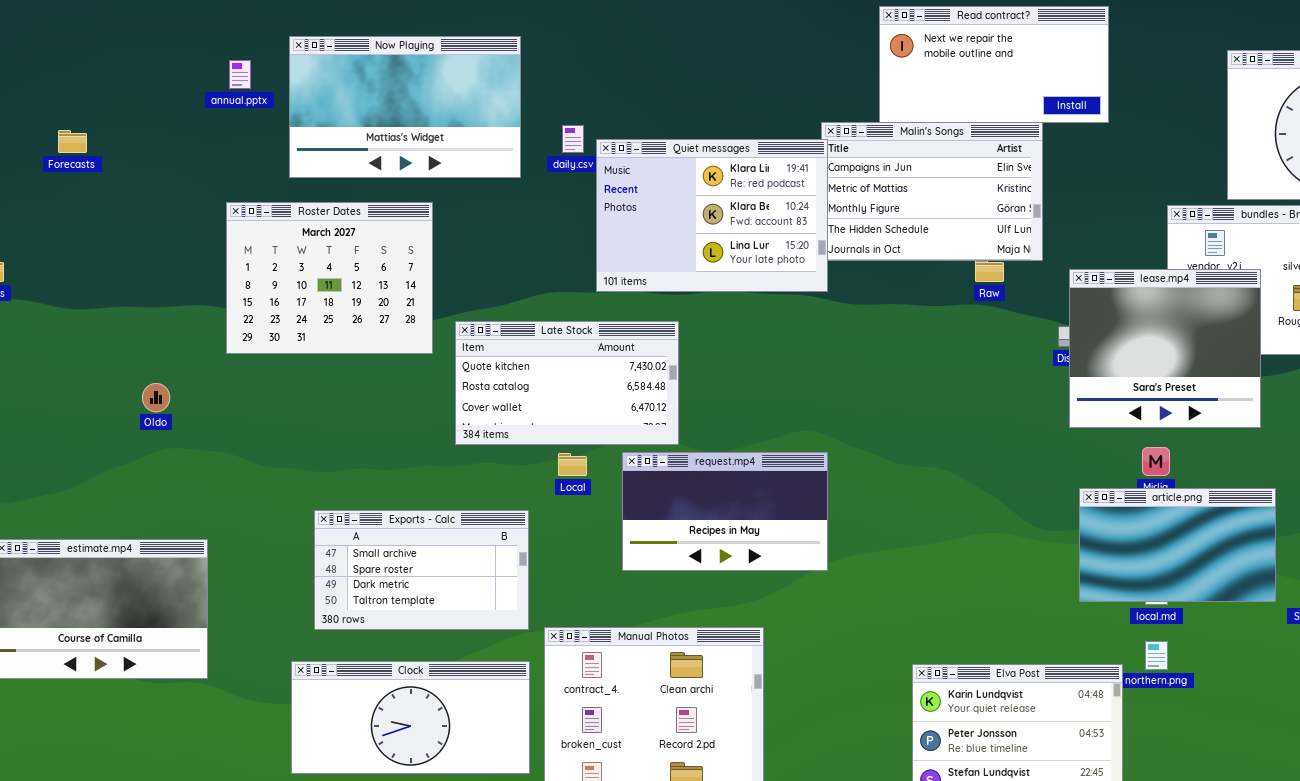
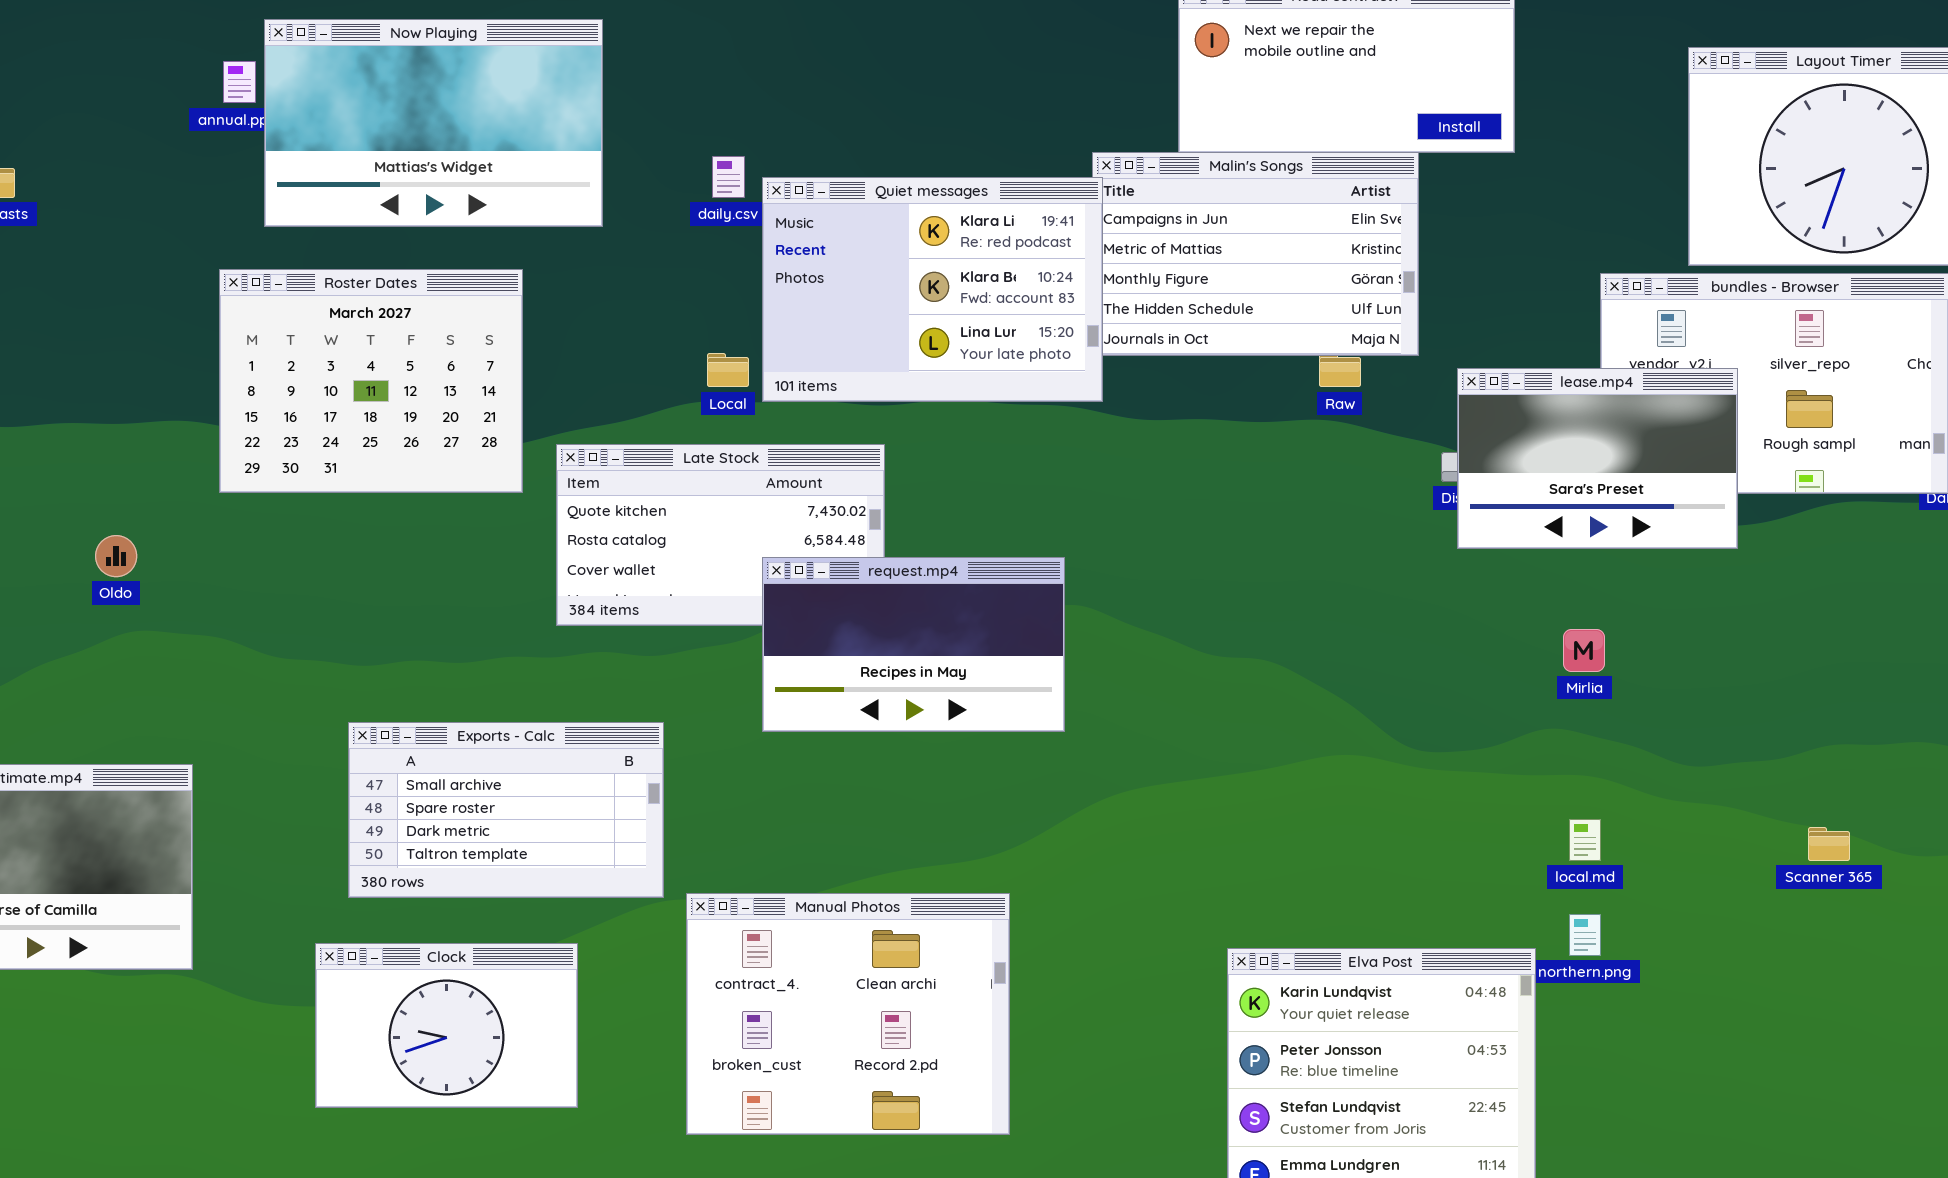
Now Playing: [289,36,521,178] -> [264,19,603,227], moved
lease.mp4: [1069,269,1261,428] -> [1457,368,1738,549], resized
request.mp4: [622,452,828,571] -> [762,557,1065,732], moved
Local: [558,453,587,476] -> [707,353,749,387], moved
article.png: [1079,488,1276,602] -> none, closed
Clock: [291,661,530,774] -> [315,943,578,1108], resized

